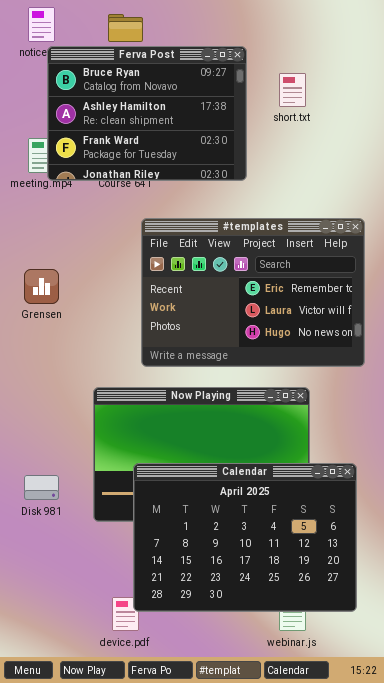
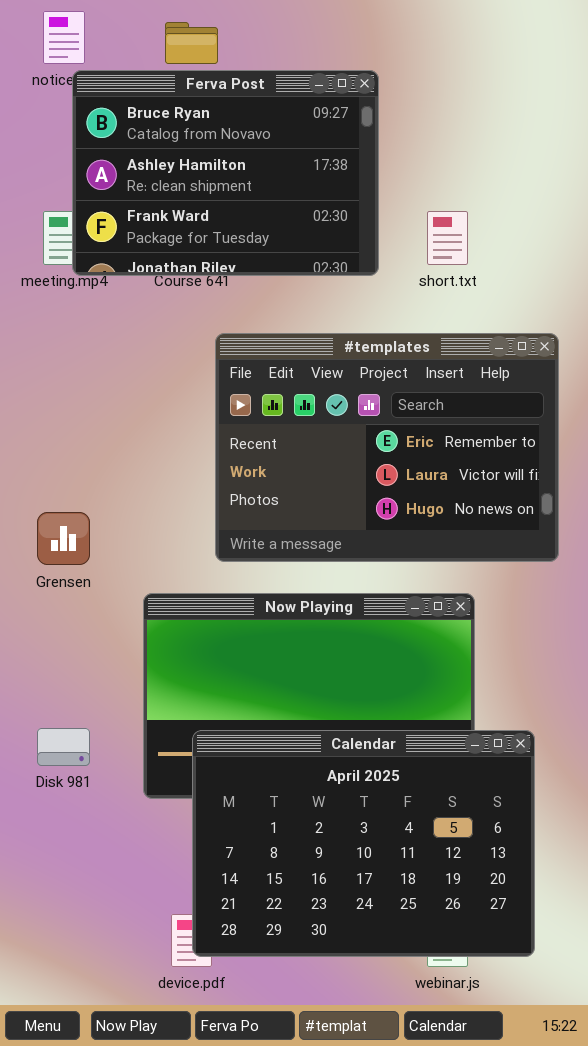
short.txt: [279,73,306,107] -> [427,211,468,265], moved
Grensen: [24,269,59,304] -> [37,512,90,565], moved
Calendar: [133,463,357,612] -> [192,730,535,957], moved

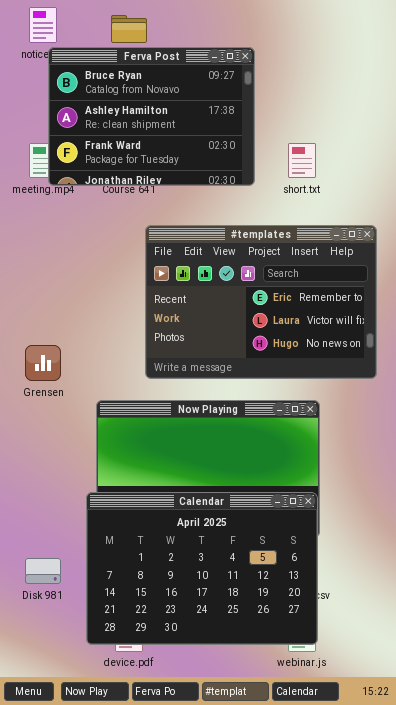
Disk 981: [37,728,90,766] -> [25,558,61,584], moved
Calendar: [192,730,535,957] -> [86,492,318,645], moved

